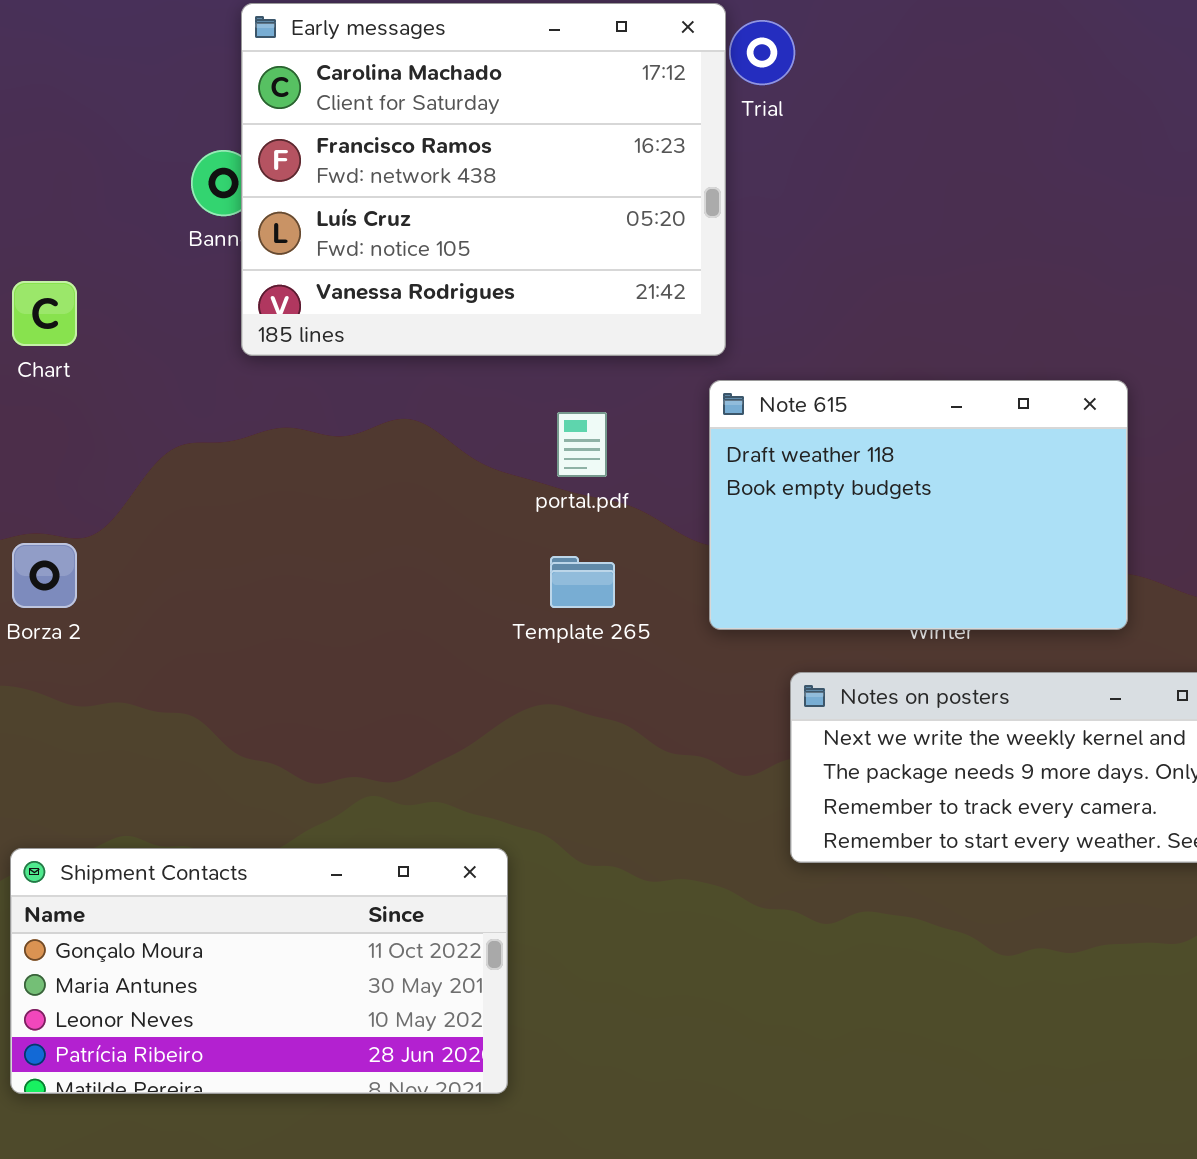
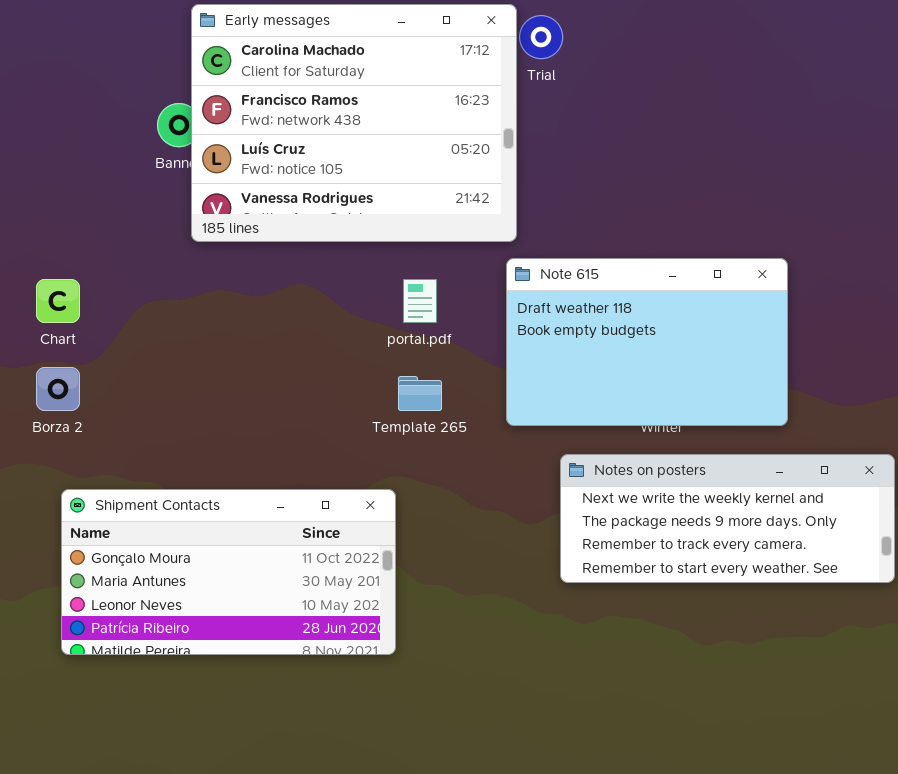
Chart: [12,281,77,346] -> [36,279,80,323], moved
Shipment Contacts: [10,848,508,1094] -> [61,489,396,655], moved

